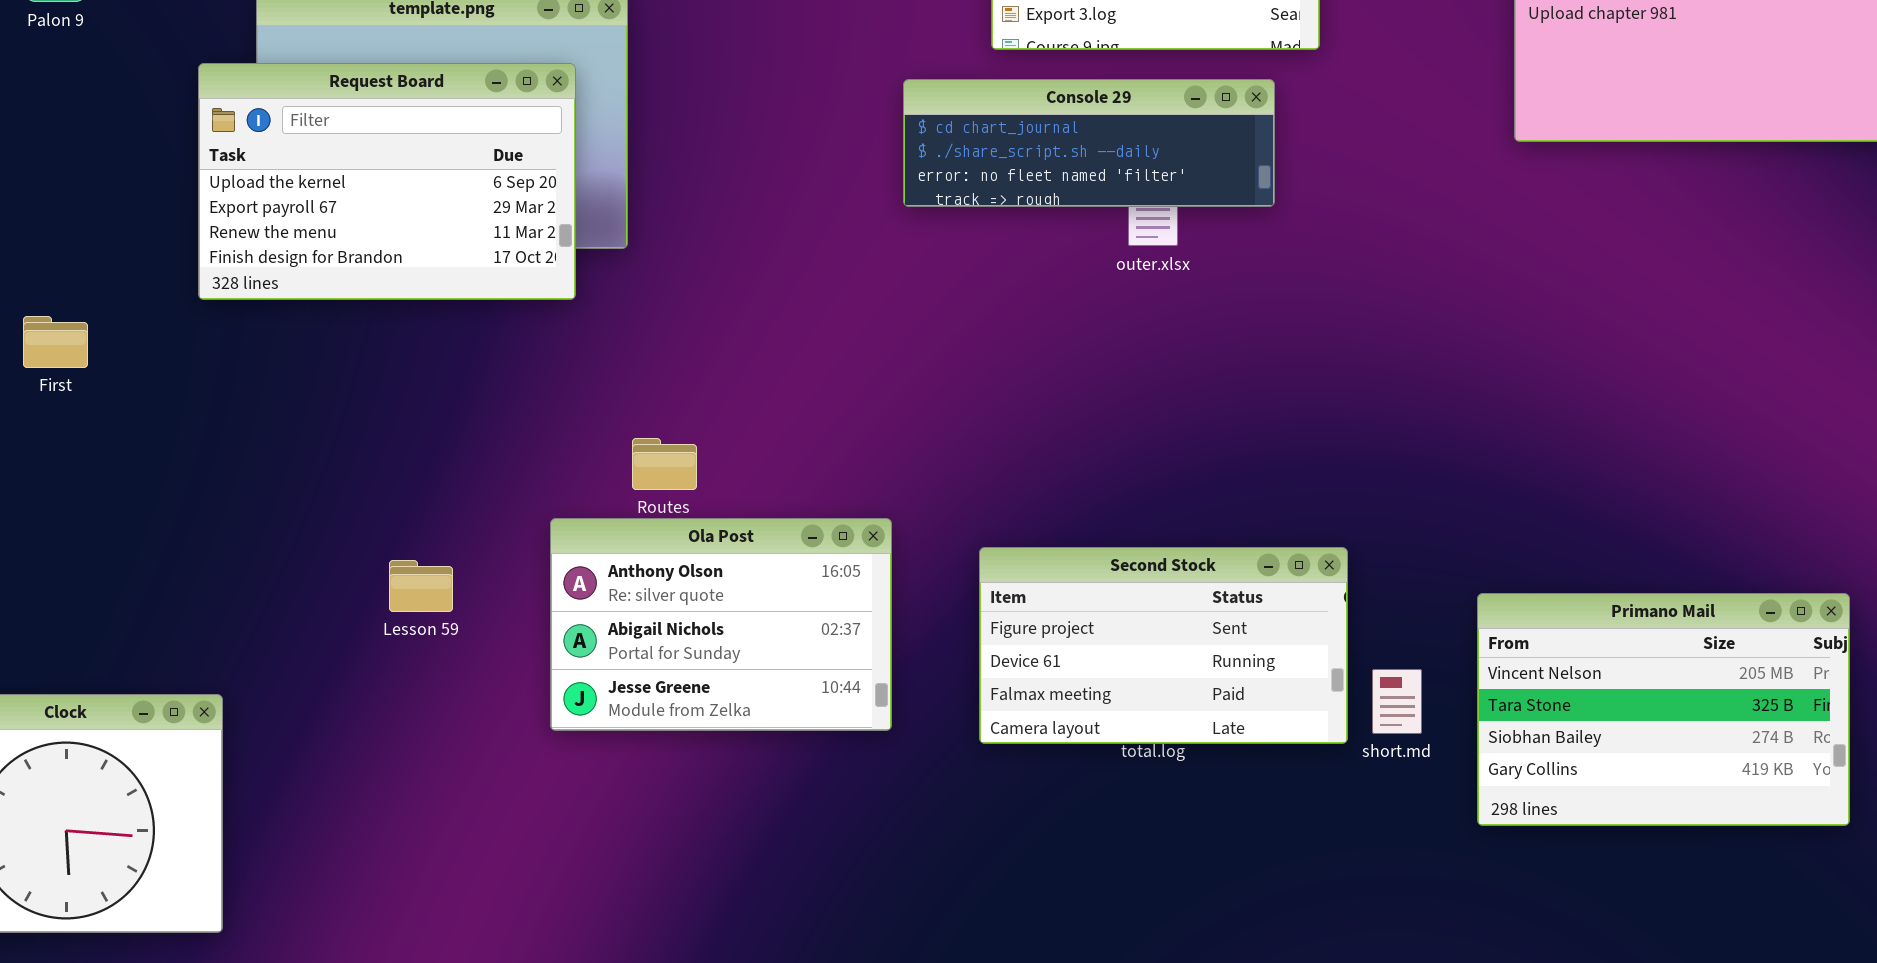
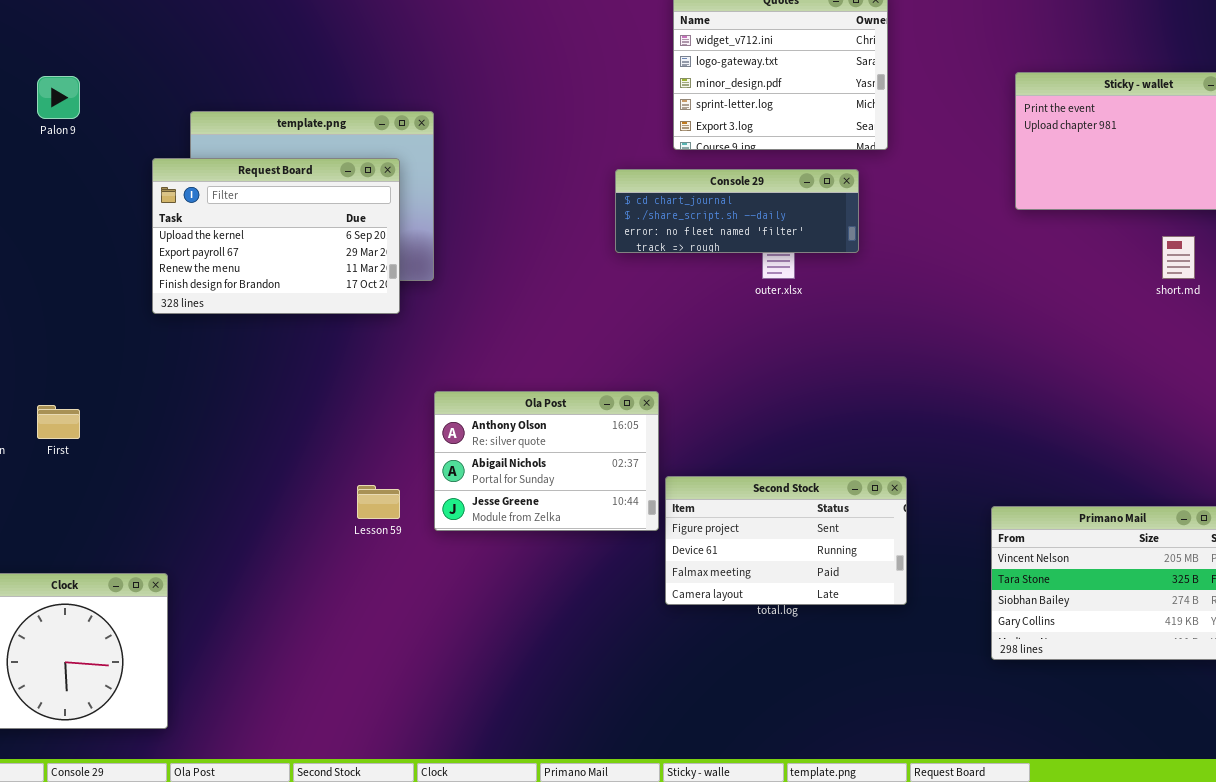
First: [23,316,88,368] -> [37,405,80,439], moved
Ola Post: [550,518,892,731] -> [434,391,659,531], moved
Lesson 59: [389,560,453,612] -> [357,485,400,519], moved
short.md: [1372,669,1422,734] -> [1162,236,1195,279], moved

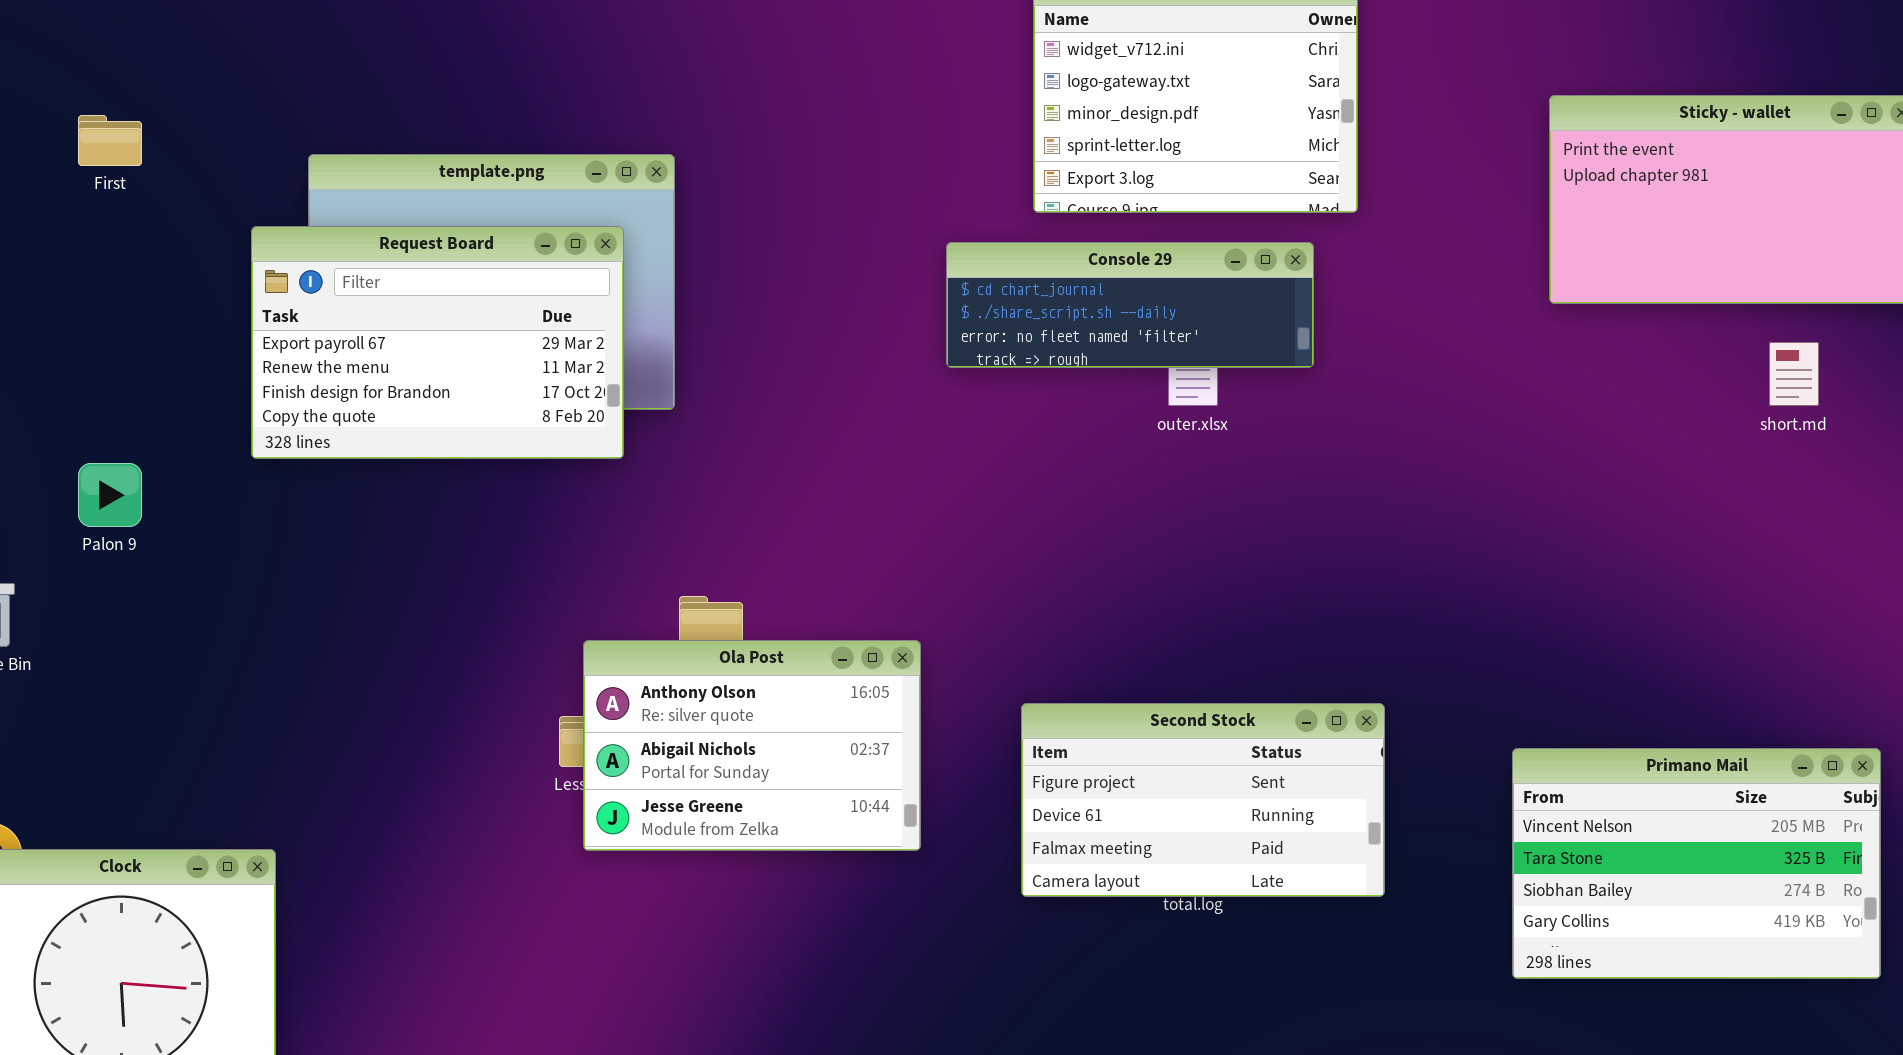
Palon 9: [37,76,80,119] -> [78,463,142,527], moved
Request Board: [152,158,400,314] -> [251,226,624,459], scrolled down 1 row
Ola Post: [434,391,659,531] -> [583,640,921,851], moved
First: [37,405,80,439] -> [78,115,142,166], moved

